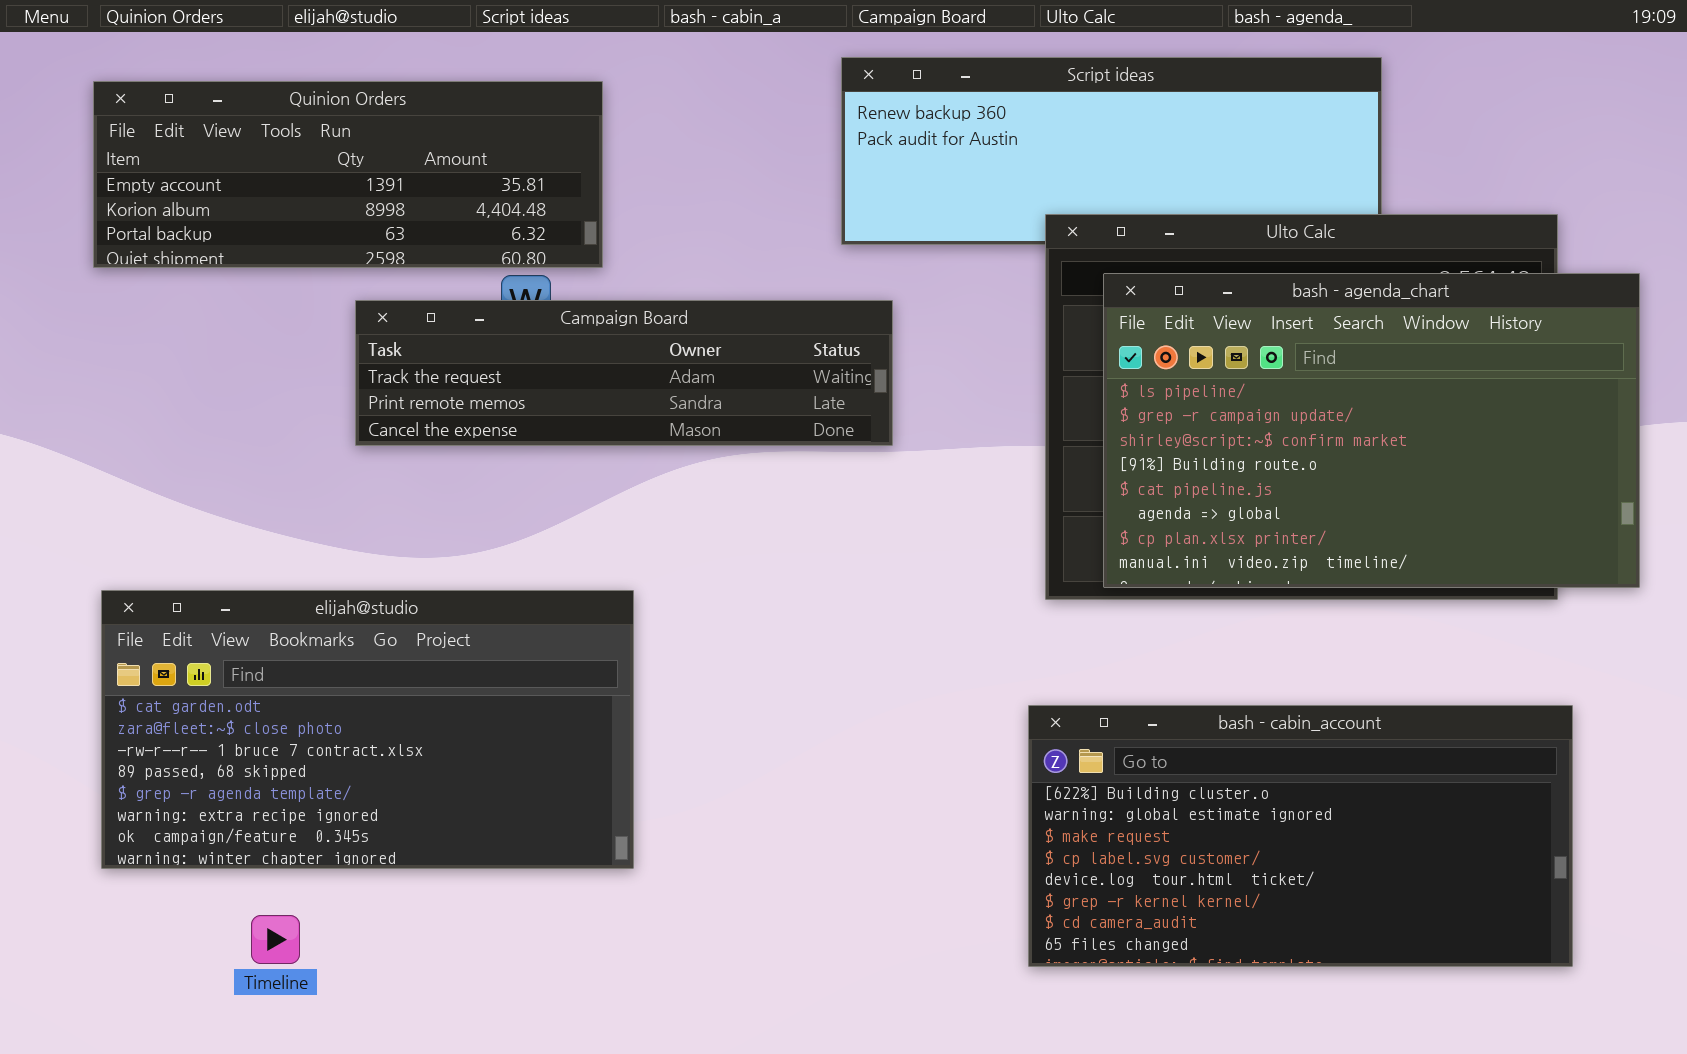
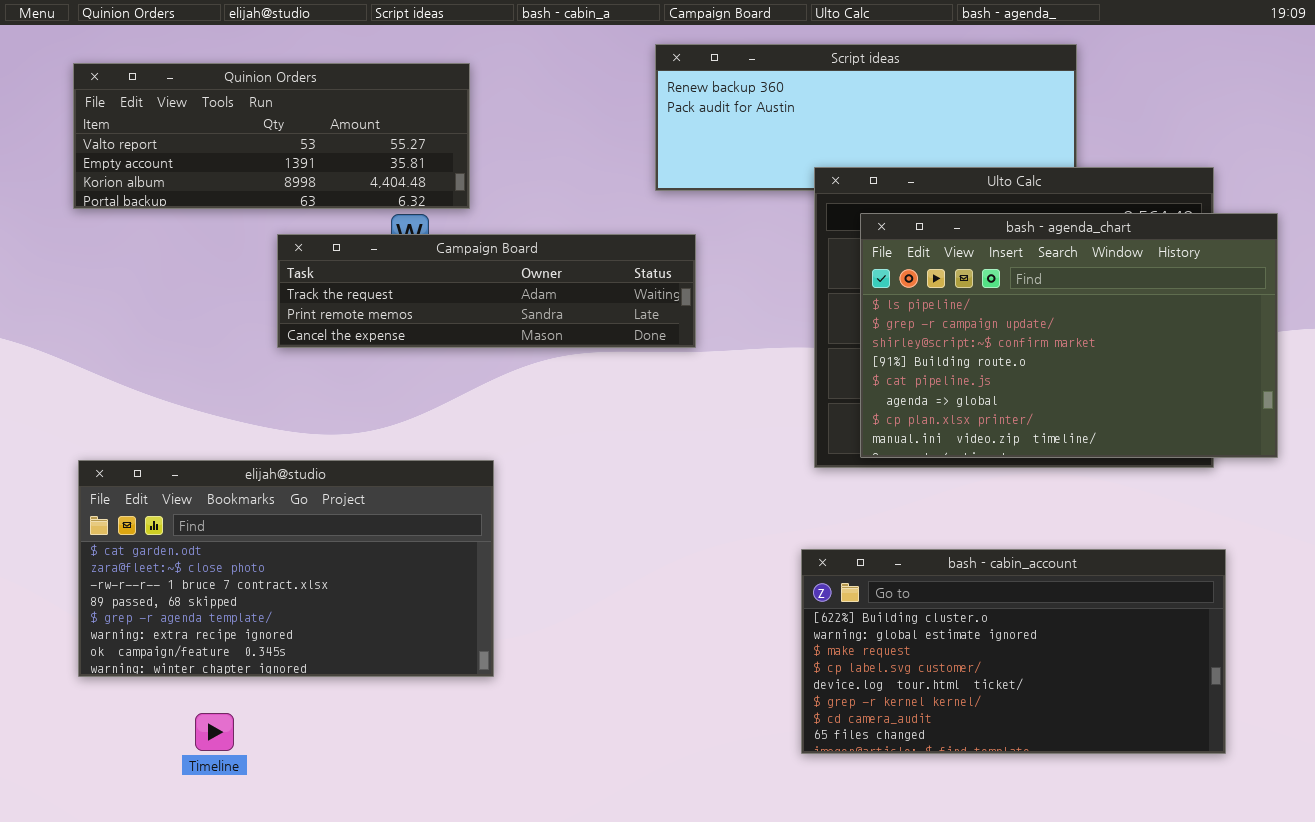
Quinion Orders: [93,81,603,268] -> [73,63,470,209], scrolled up 1 row

